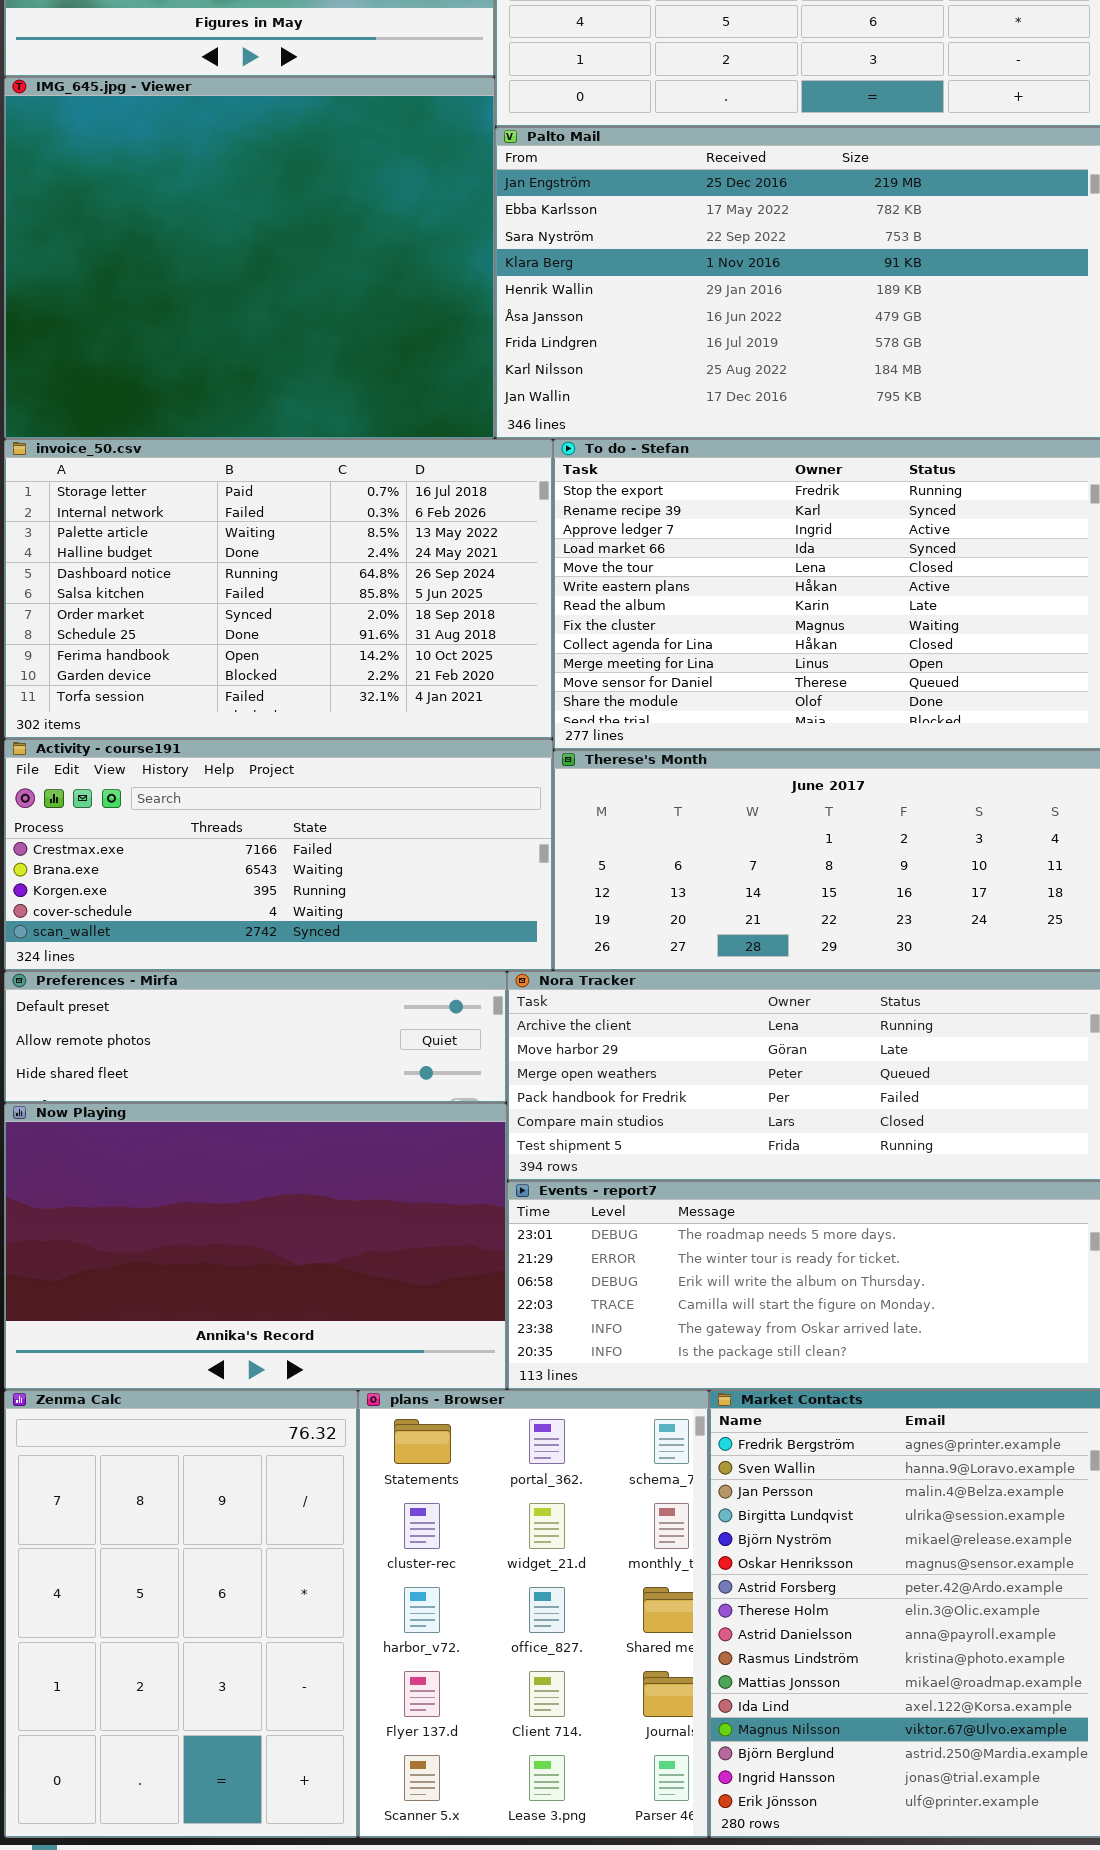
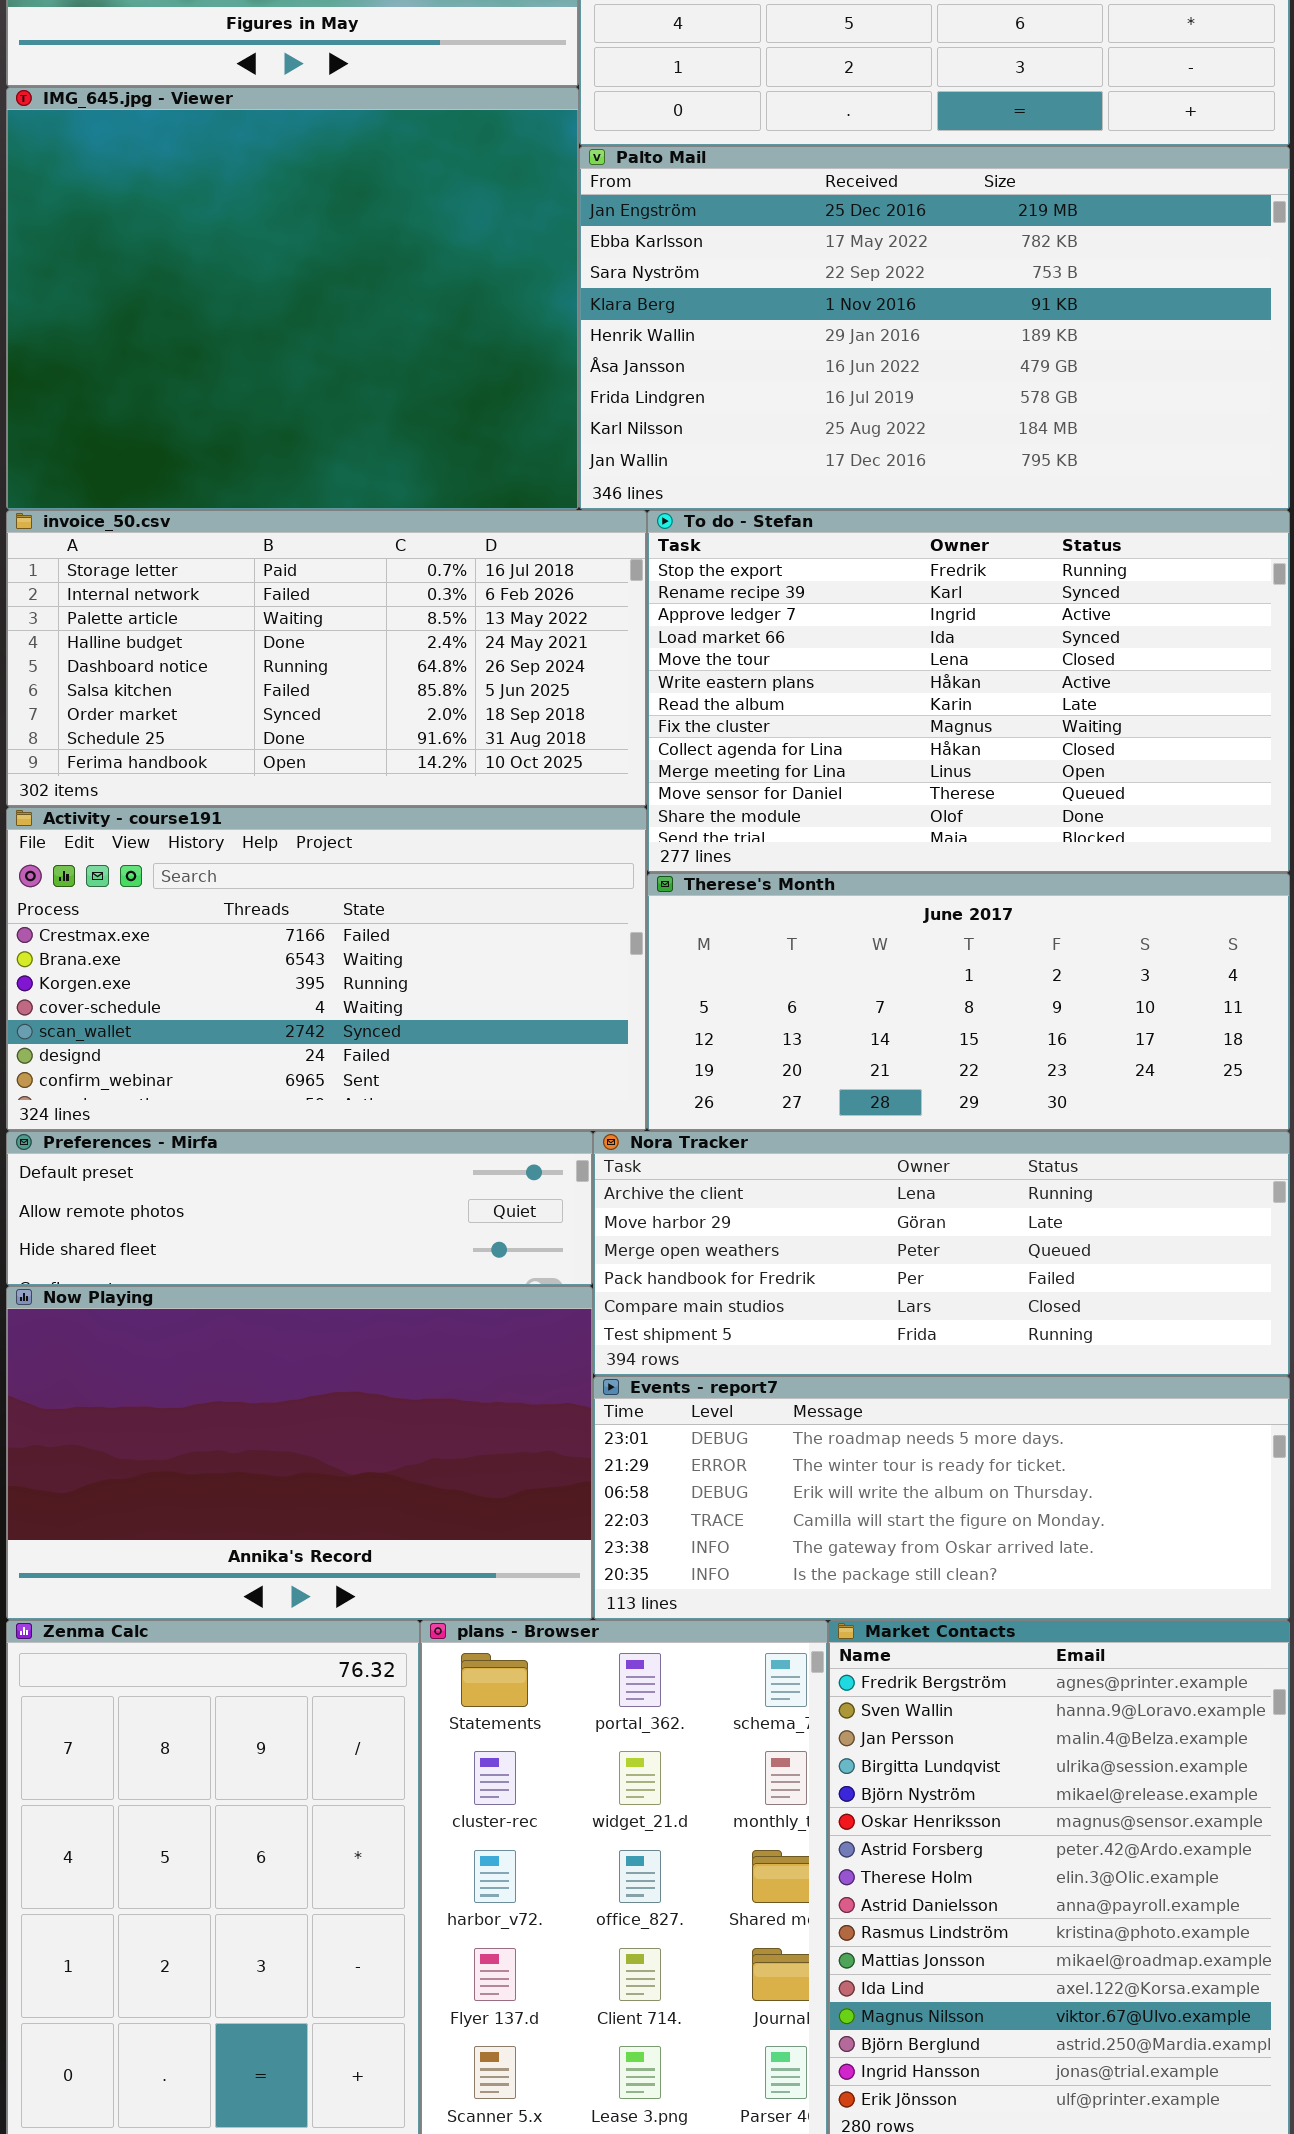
invoice_50.csv: [4,439,553,739] -> [6,510,647,807], resized
Activity - course191: [4,739,553,971] -> [6,807,647,1131], resized

